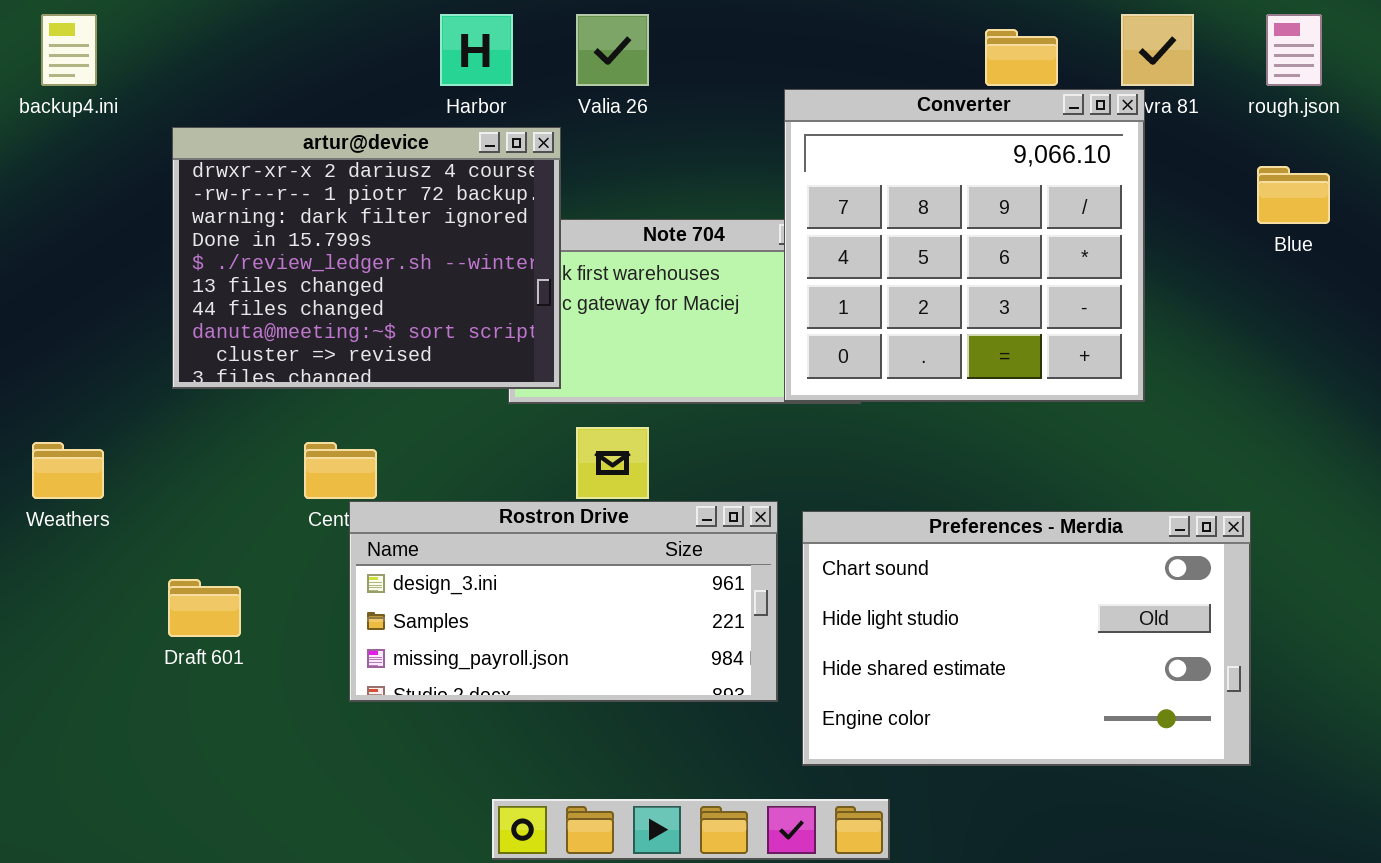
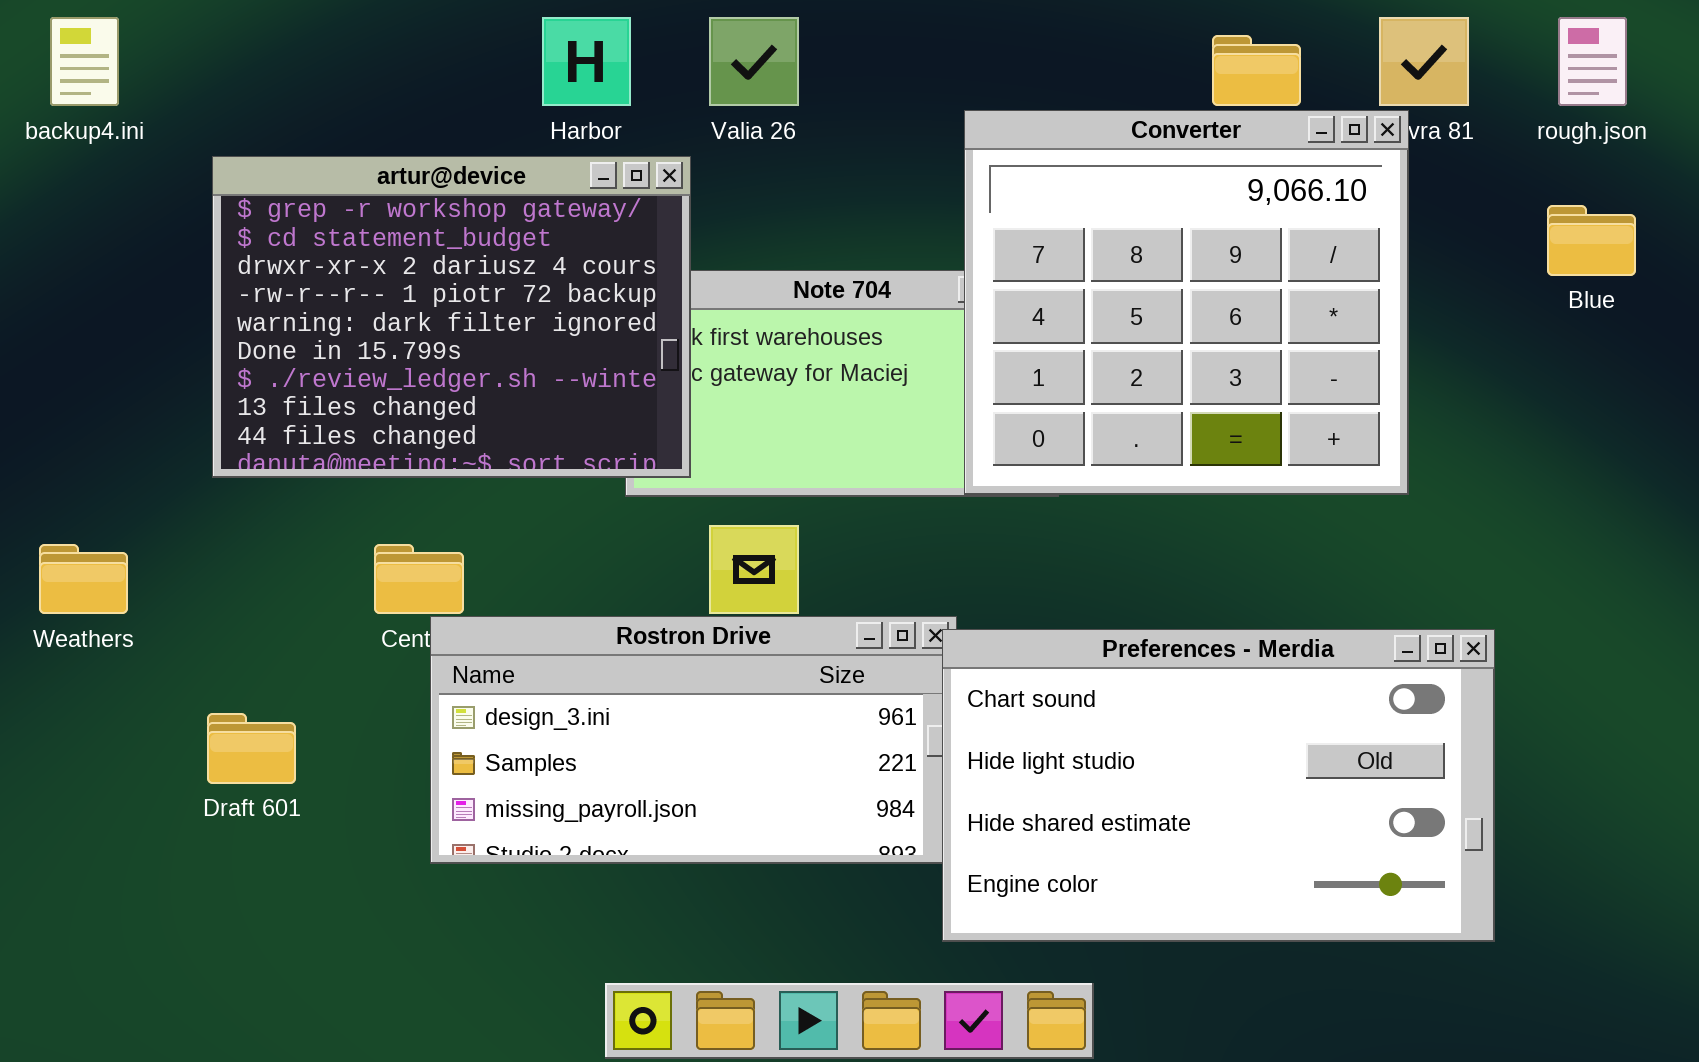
artur@device: [172,127,561,389] -> [212,156,691,478], scrolled up 2 rows
Preferences - Merdia: [802,511,1251,766] -> [942,629,1495,942], moved

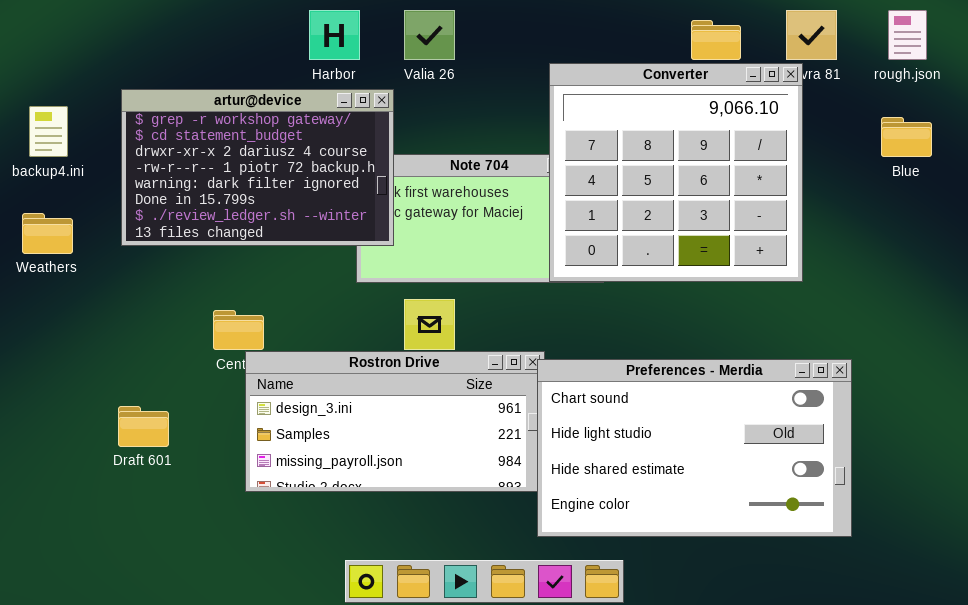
backup4.ini: [50,17,119,106] -> [29,106,68,157], moved
artur@device: [212,156,691,478] -> [121,89,394,246], resized
Weathers: [39,544,128,614] -> [22,213,73,254], moved

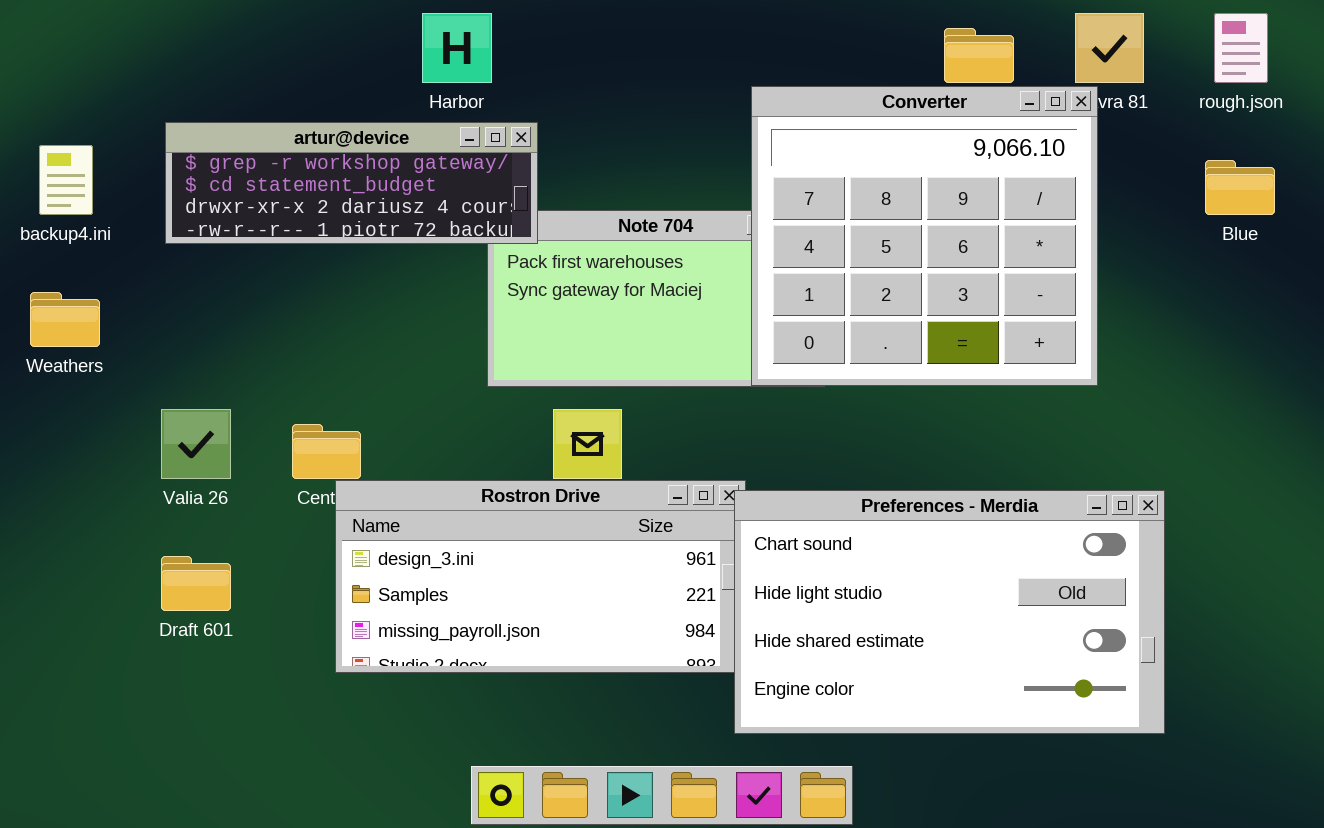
Valia 26: [404,10,455,60] -> [161,409,231,479], moved
artur@device: [121,89,394,246] -> [165,122,538,244], resized

